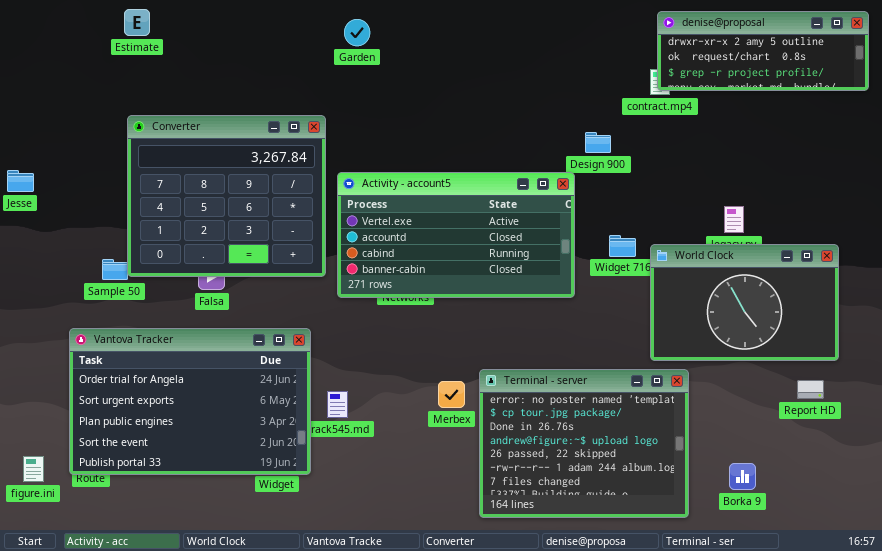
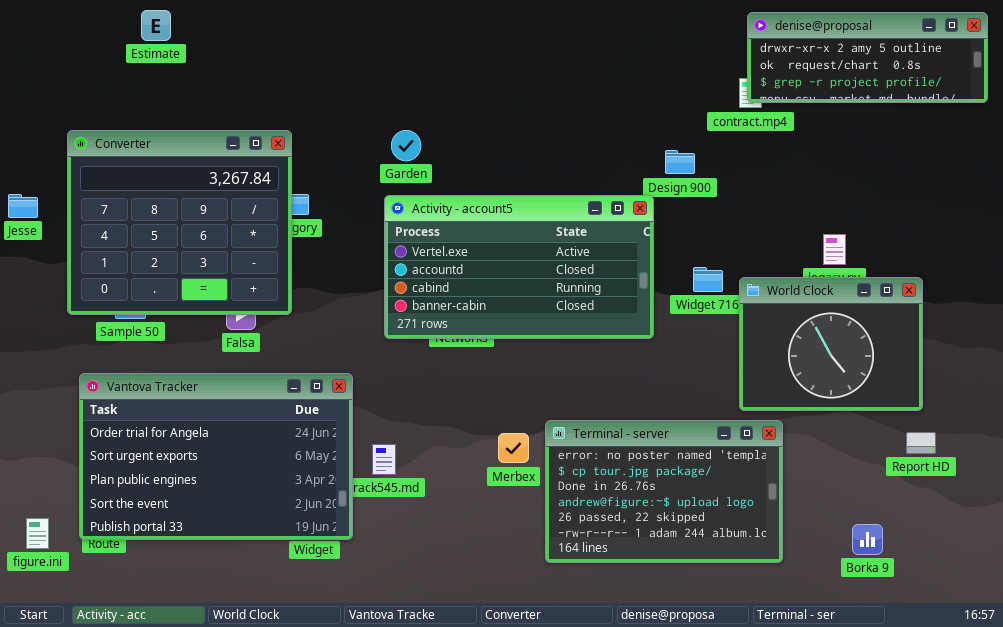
Garden: [344,19,370,46] -> [391,130,421,161], moved
Converter: [127,115,326,277] -> [67,130,292,315], moved
World Clock: [650,244,839,361] -> [739,277,923,411], resized
Terminal - server: [479,369,689,518] -> [545,420,783,563], resized
Borka 9: [729,463,756,490] -> [852,524,883,555], moved

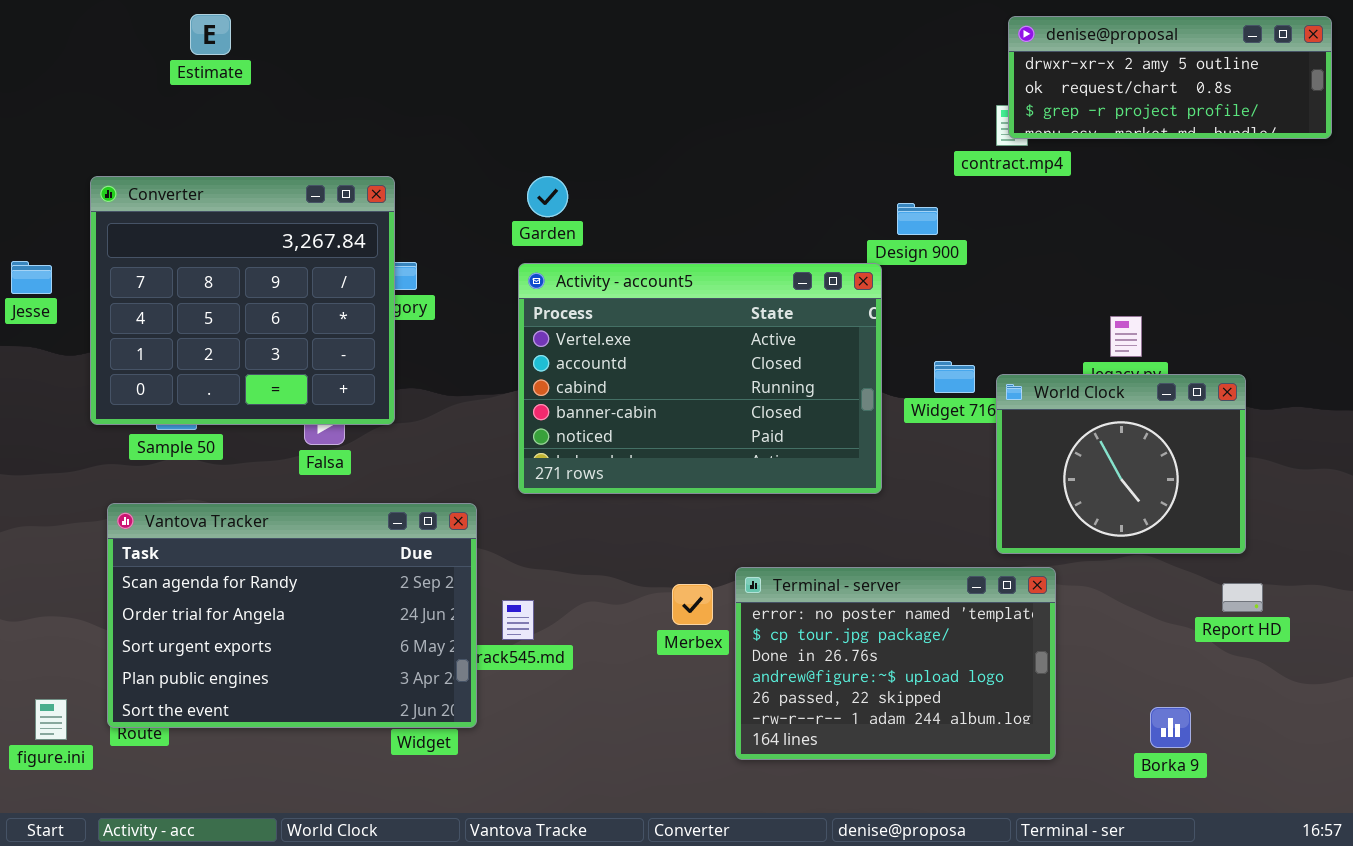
Activity - account5: [384,195,654,339] -> [518,263,882,494], resized
Vantova Tracker: [79,373,353,540] -> [107,503,477,728], scrolled up 1 row

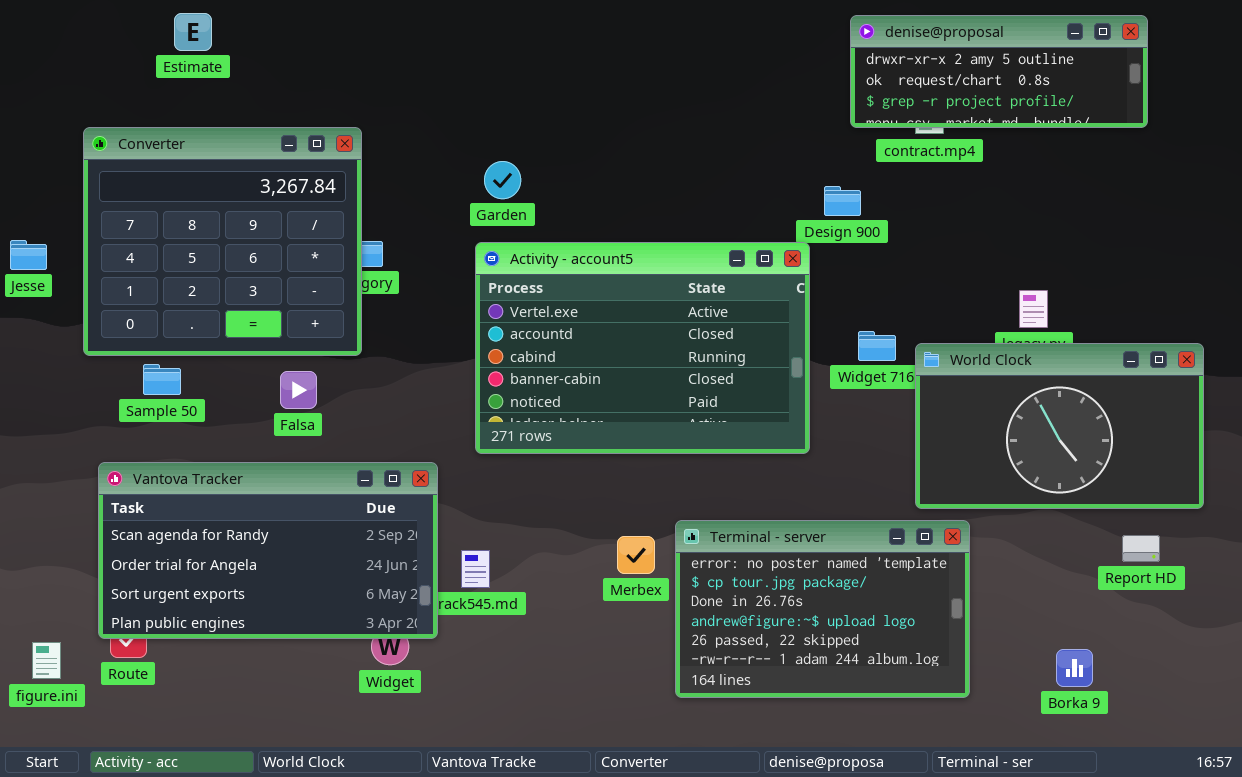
denise@proposal: [1008,16,1332,139] -> [850,15,1148,128], moved
Converter: [90,176,395,425] -> [83,127,362,356], moved
World Clock: [996,374,1246,554] -> [915,343,1204,509], resized
Vantova Tracker: [107,503,477,728] -> [98,462,438,639], resized

